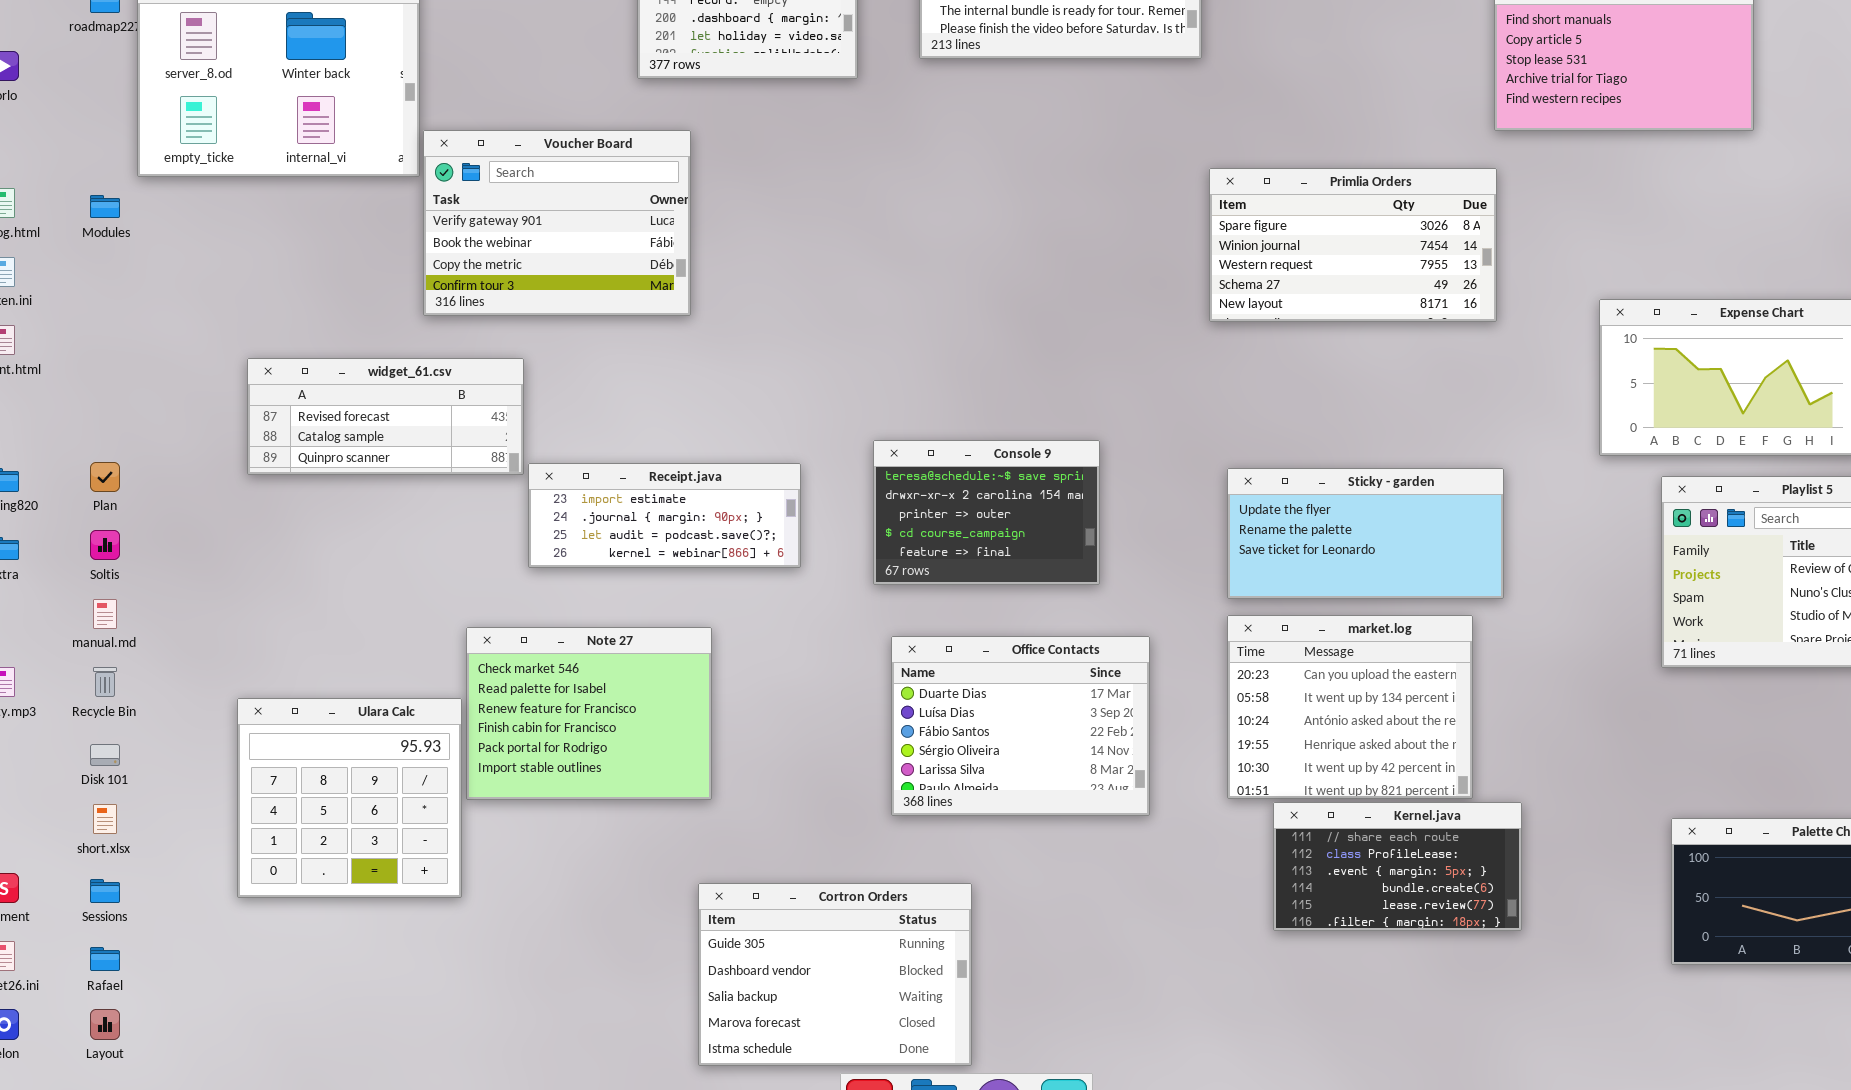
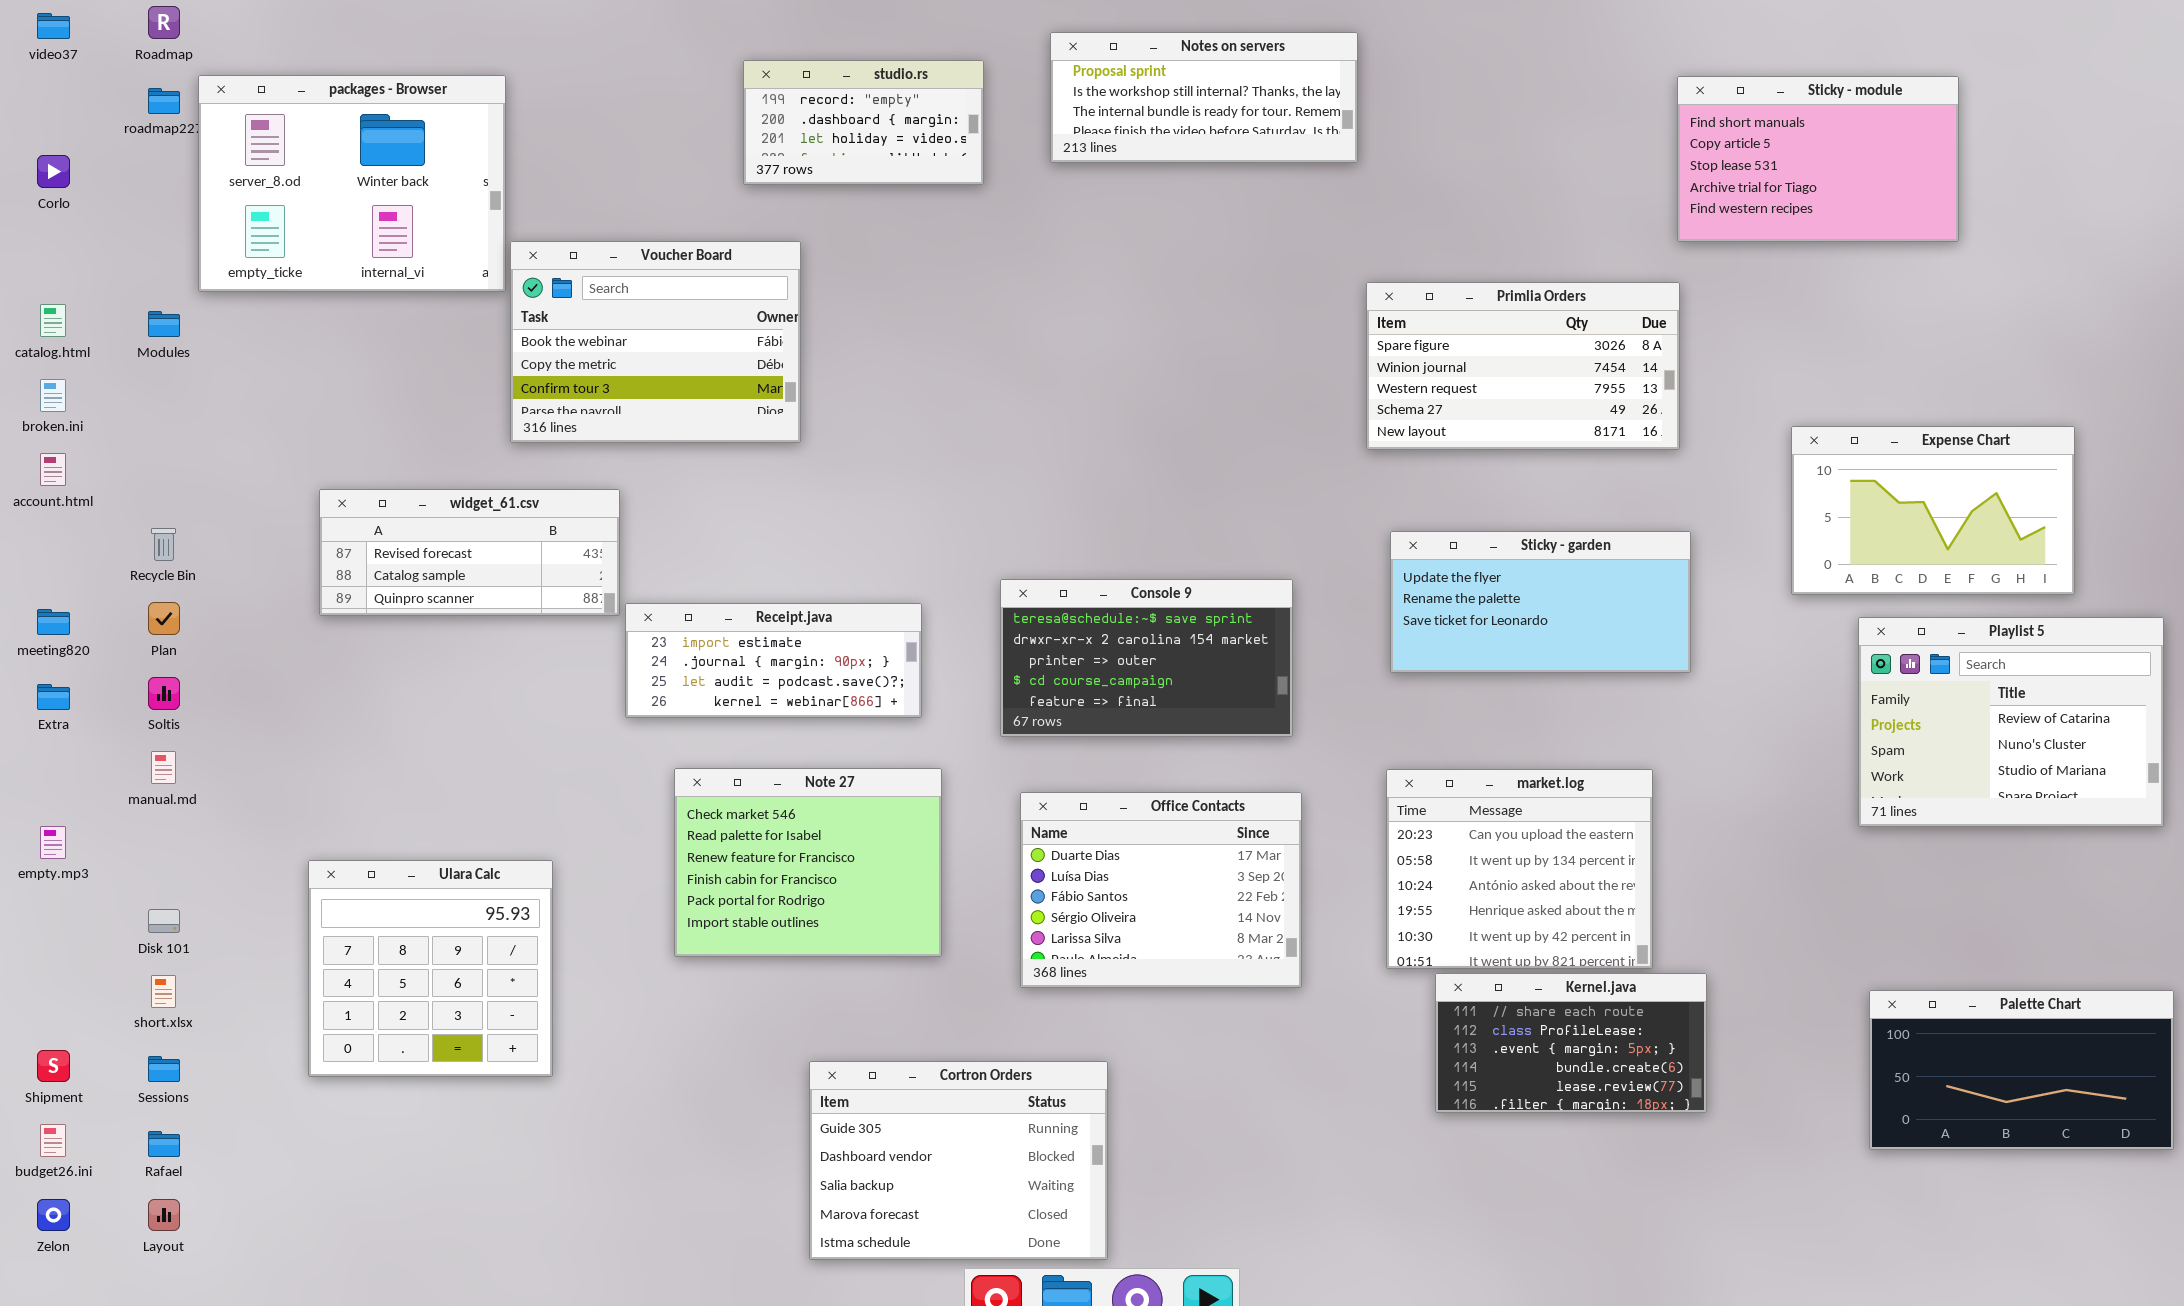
Voucher Board: [423,130,691,316] -> [510,241,801,443], scrolled down 1 row
Console 9: [873,440,1100,585] -> [1000,579,1293,737], resized
Sticky - garden: [1227,468,1504,599] -> [1390,531,1691,673], moved
Note 27: [466,627,712,800] -> [674,768,942,957], moved
Recycle Bin: [93,667,117,697] -> [151,528,176,561], moved

